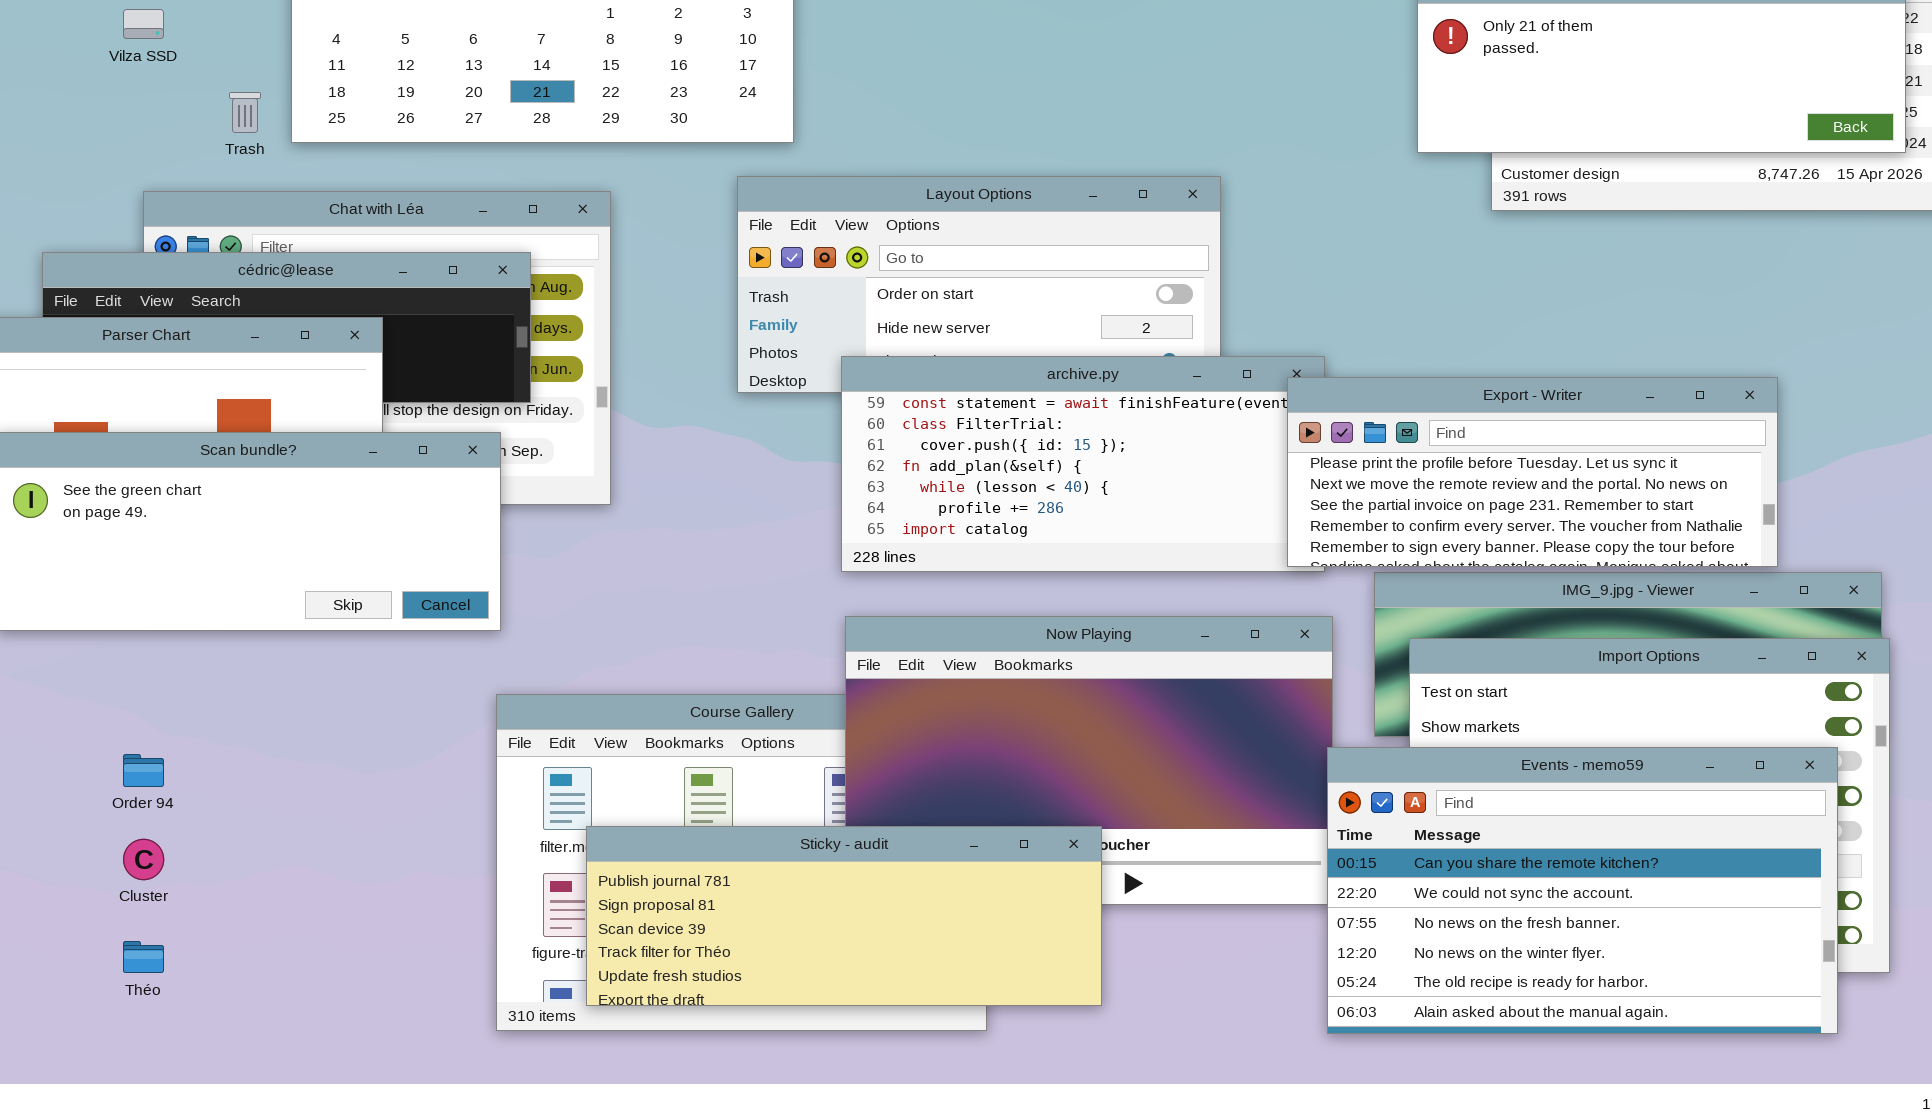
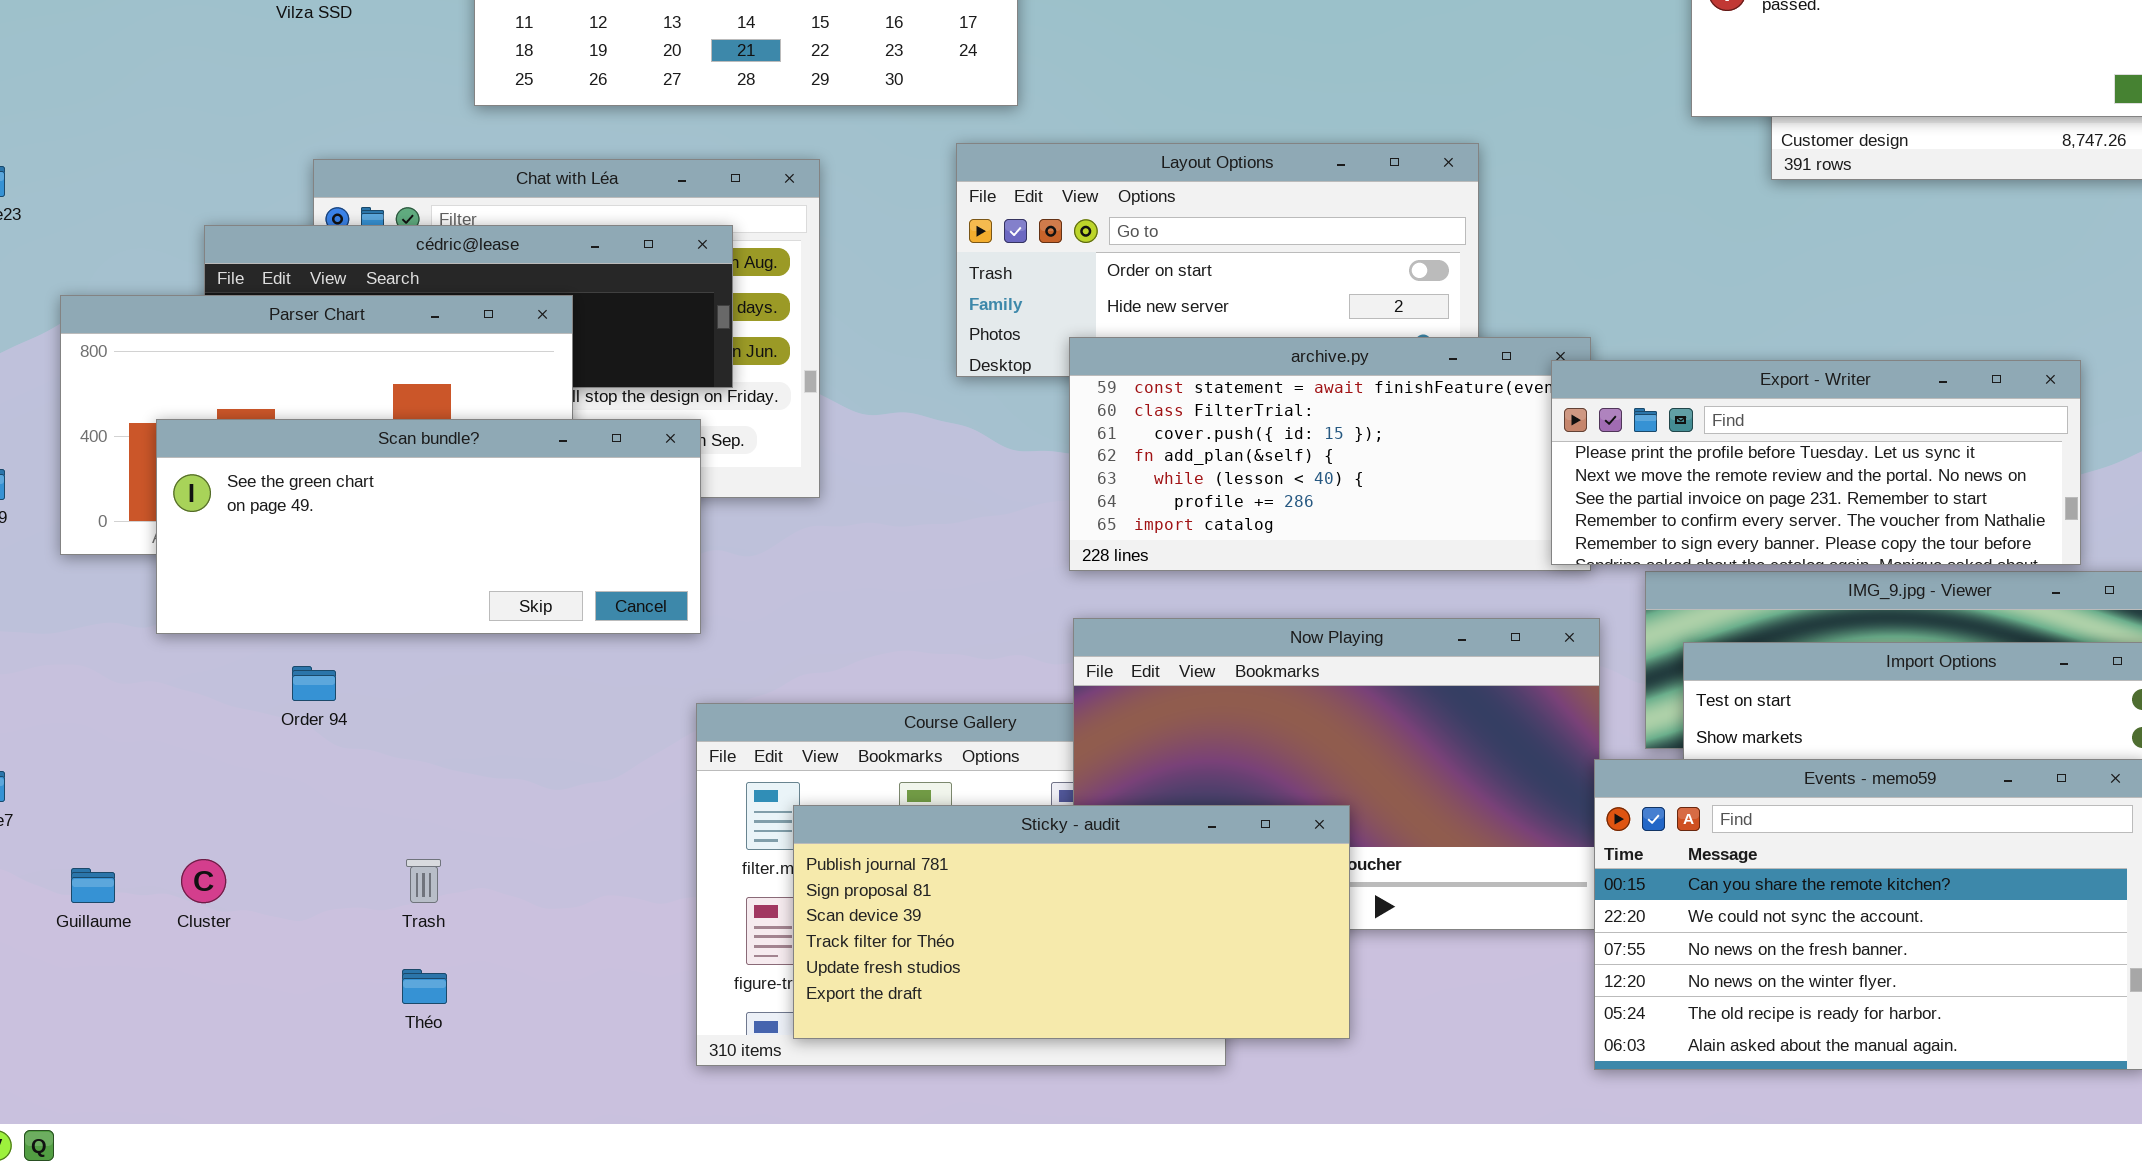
Trash: [229,92,261,133] -> [406,859,441,903], moved
Order 94: [123,754,164,787] -> [292,666,336,701], moved
Sticky - audit: [586,826,1102,1006] -> [793,805,1350,1039], resized
Cluster: [123,839,164,880] -> [181,859,226,903], moved
Théo: [123,941,164,973] -> [402,969,447,1004], moved

